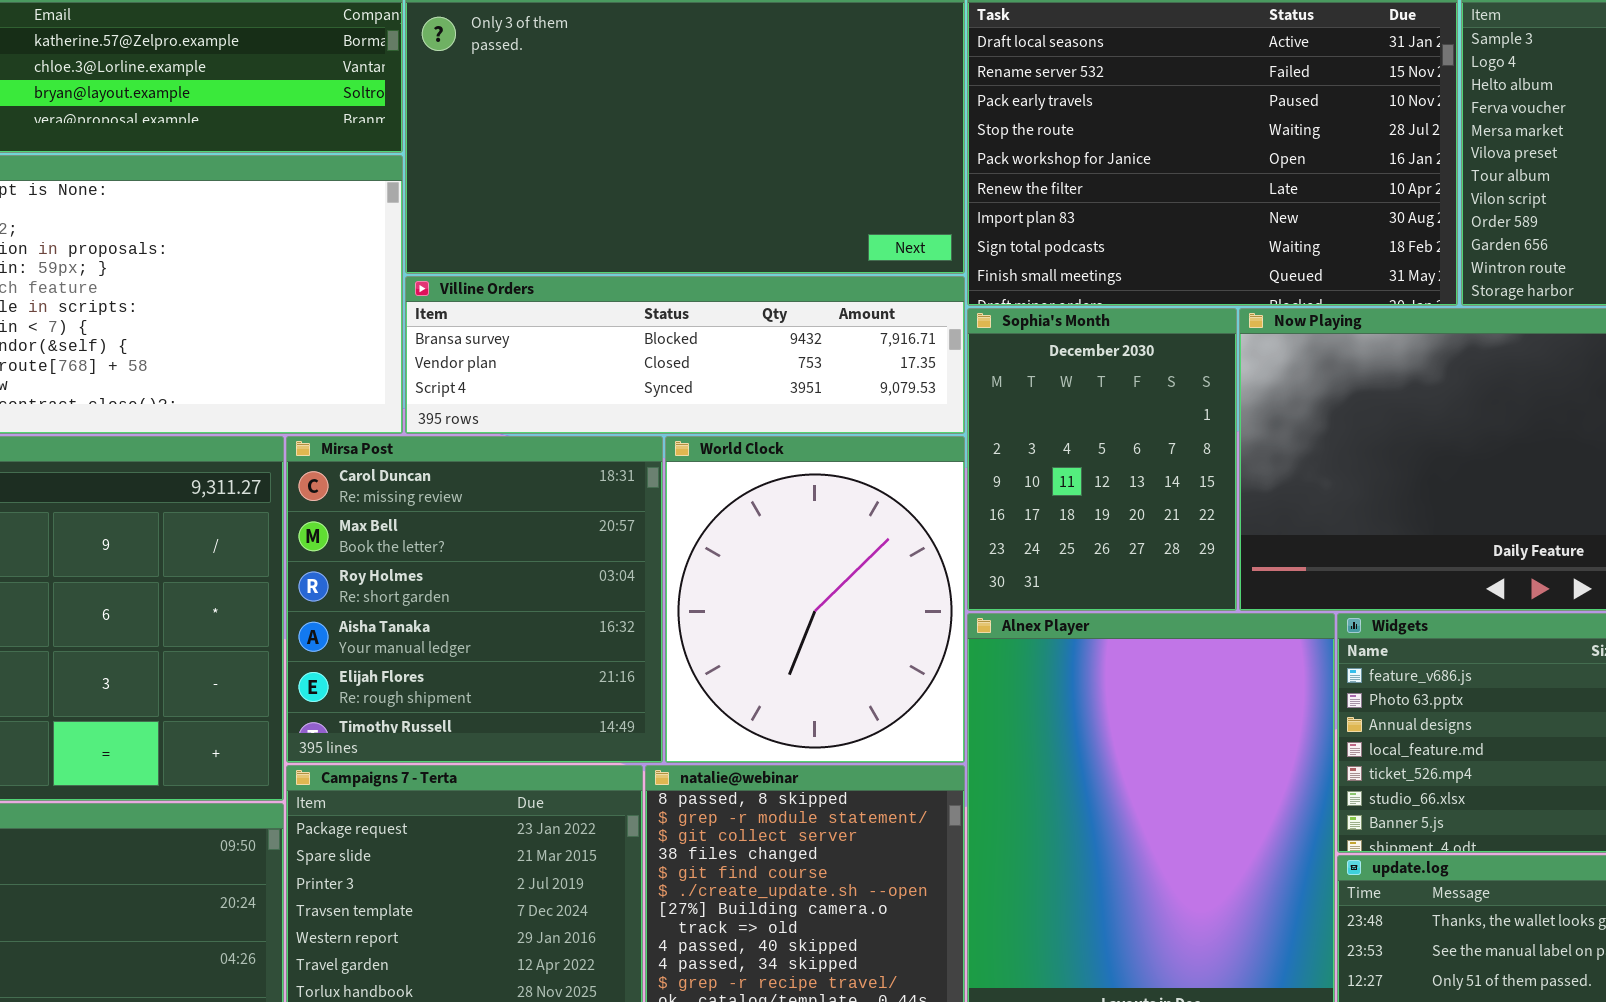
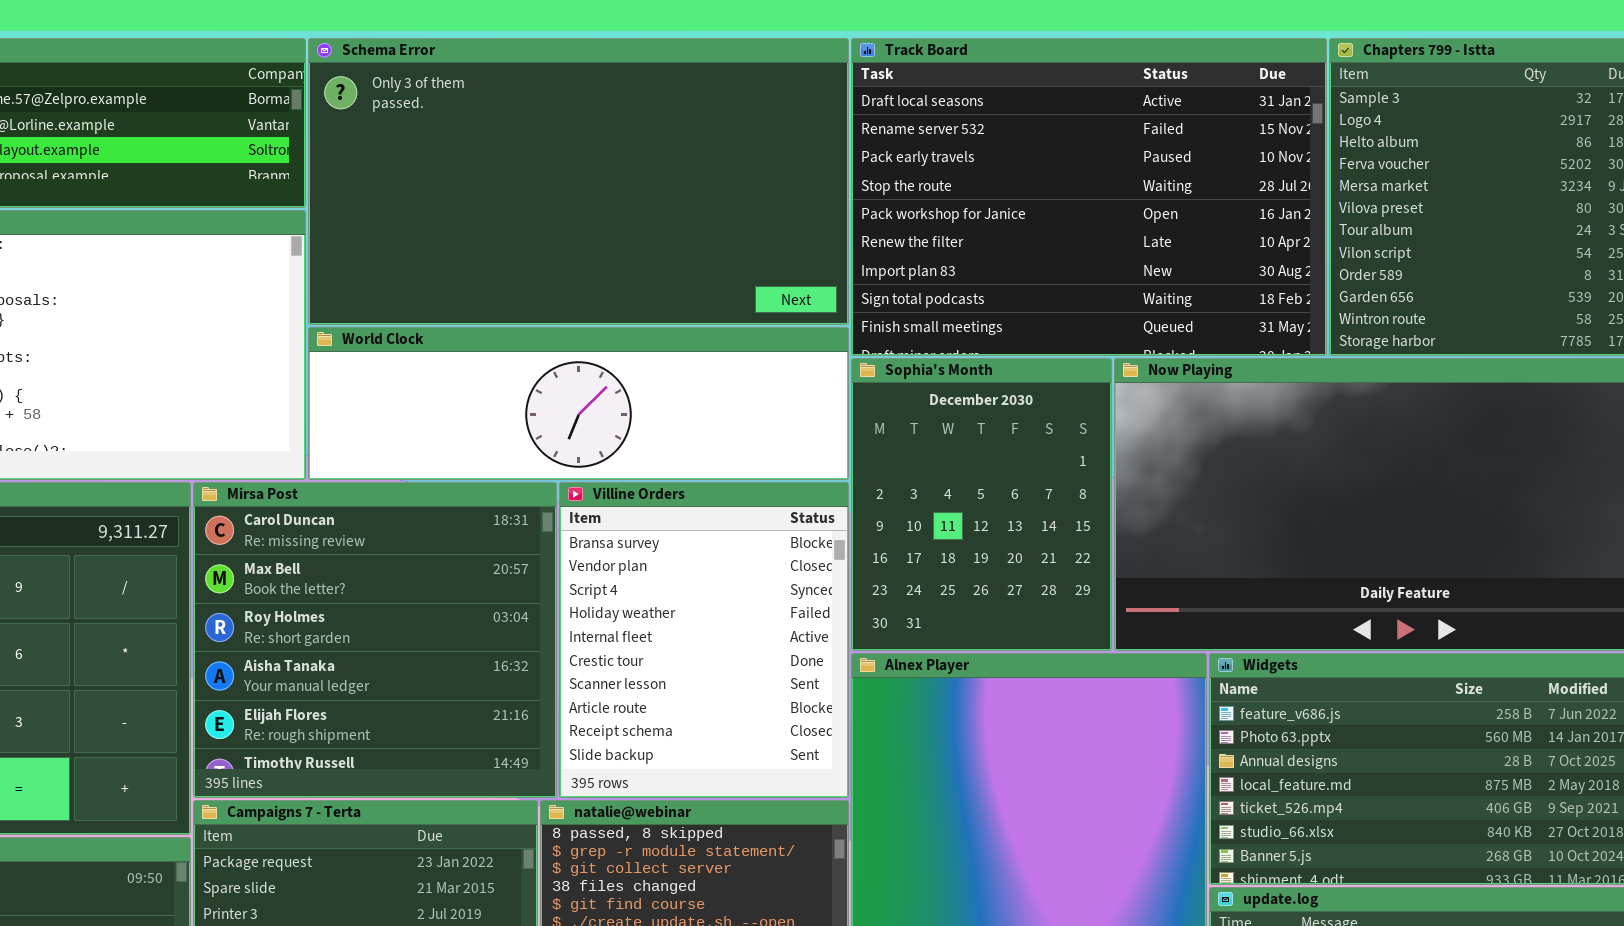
Villine Orders: [405,276,965,434] -> [559,482,849,798], moved, resized
World Clock: [665,436,965,763] -> [308,327,849,480], moved, resized

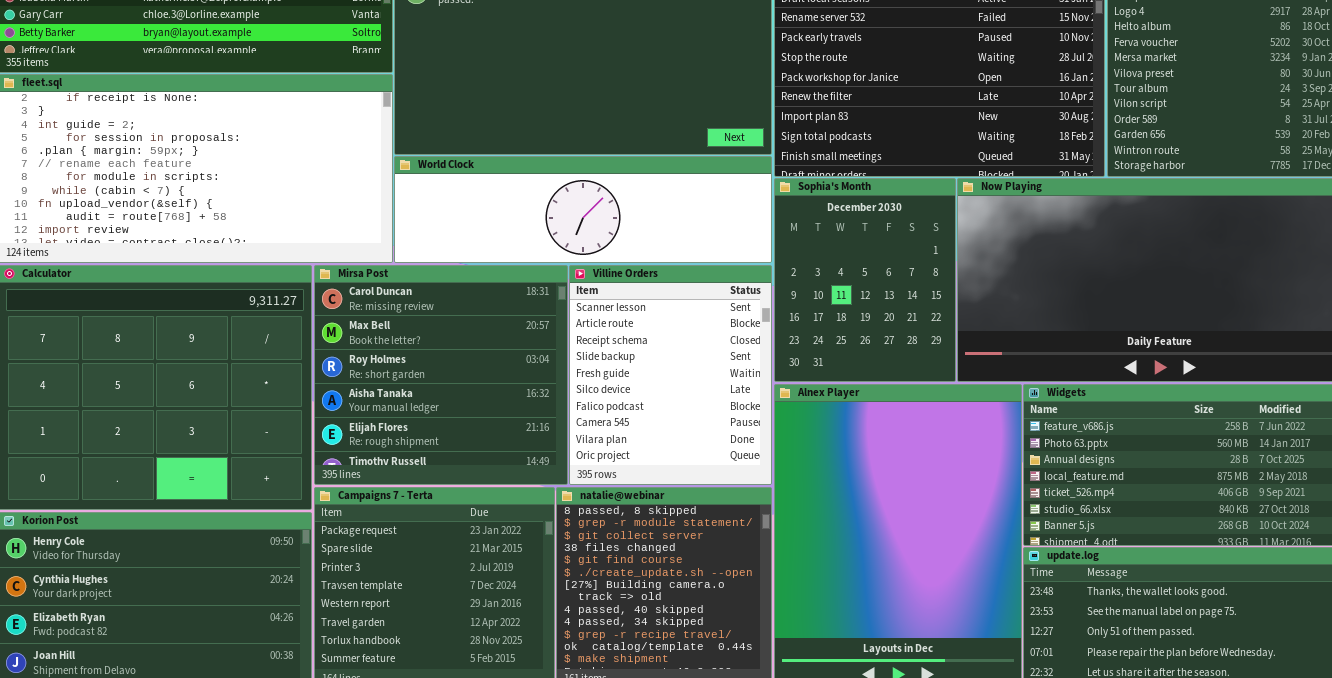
Villine Orders: [559,482,849,798] -> [569,265,772,485], scrolled down 6 rows

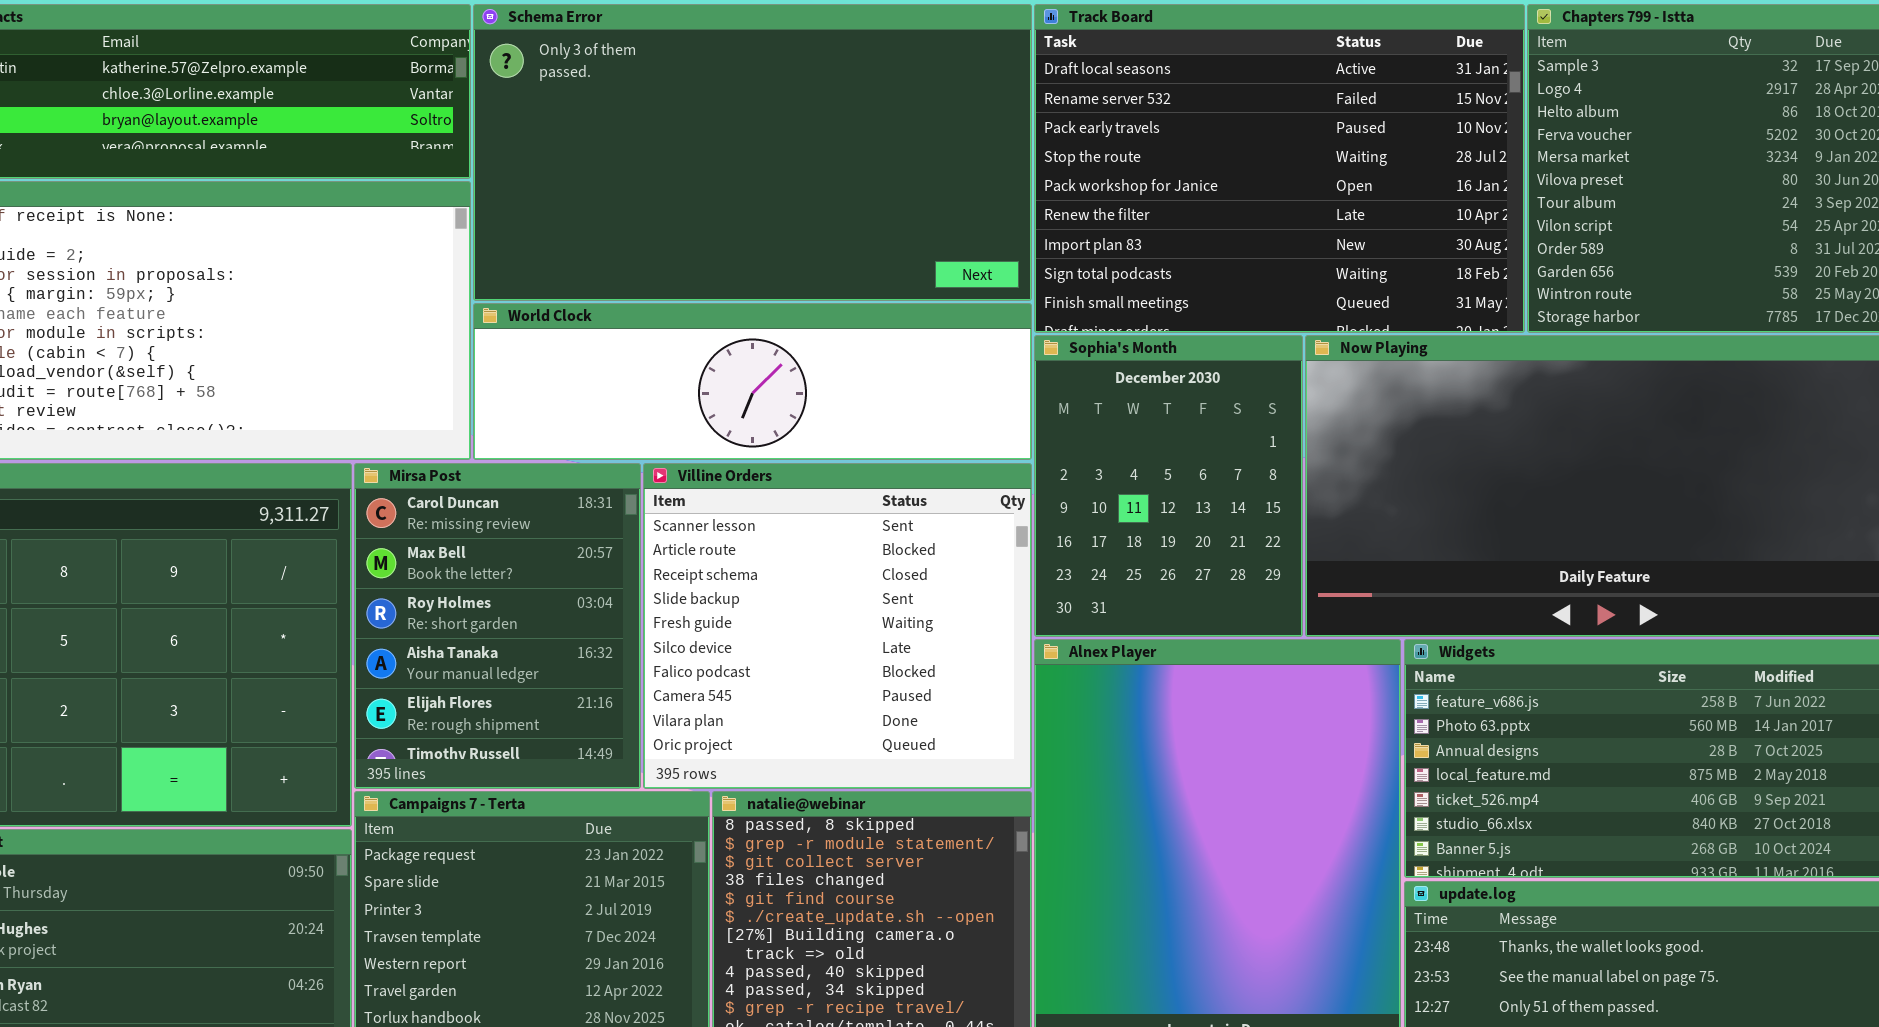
Mirsa Post: [314,265,568,485] -> [354,463,641,789], resized
Villine Orders: [569,265,772,485] -> [643,463,1032,789], resized

